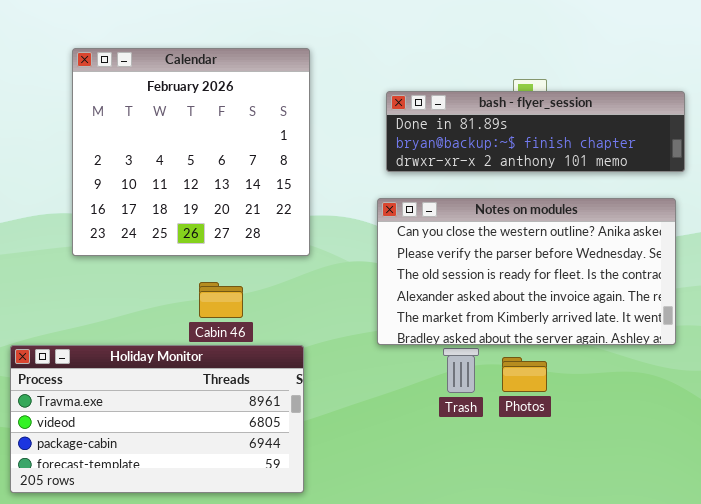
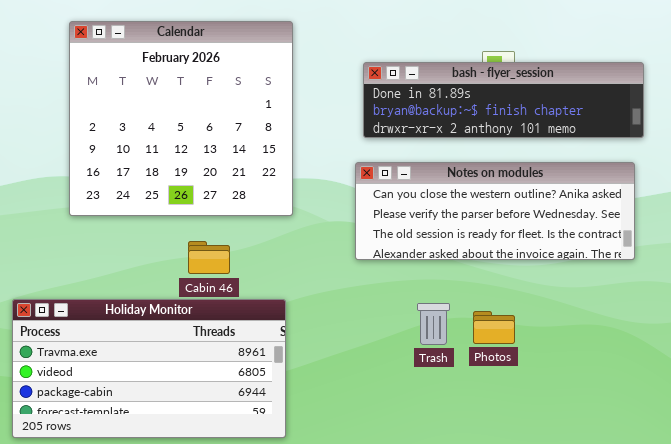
Notes on modules: [377,198,676,345] -> [355,162,635,260], resized

